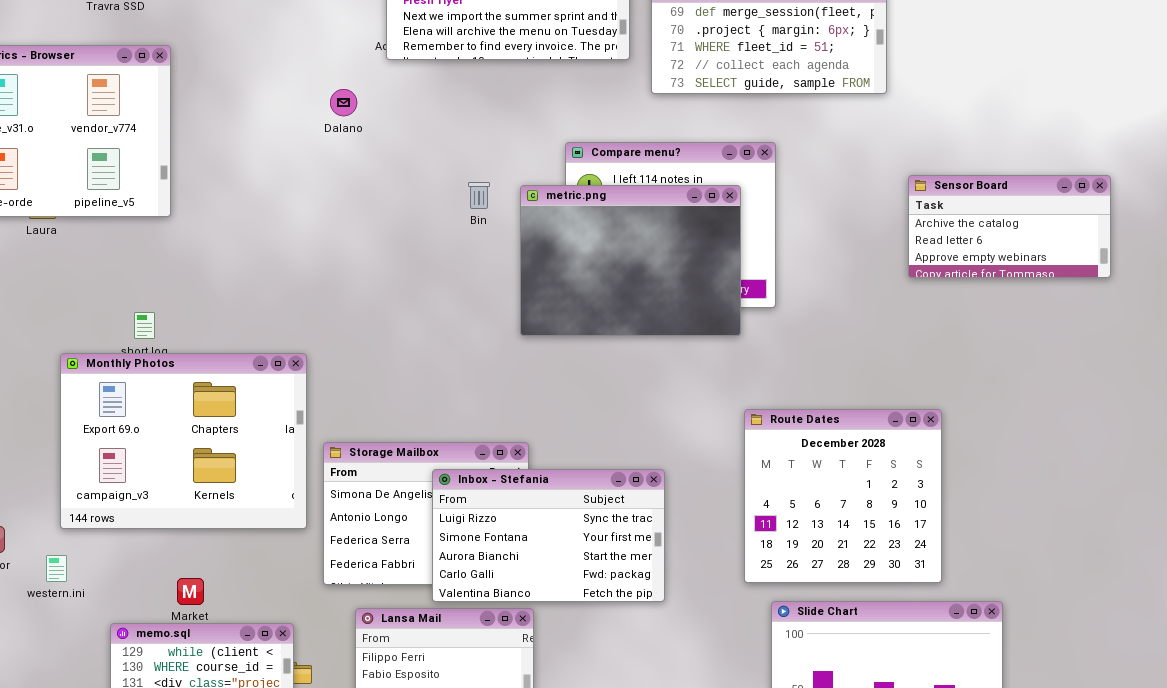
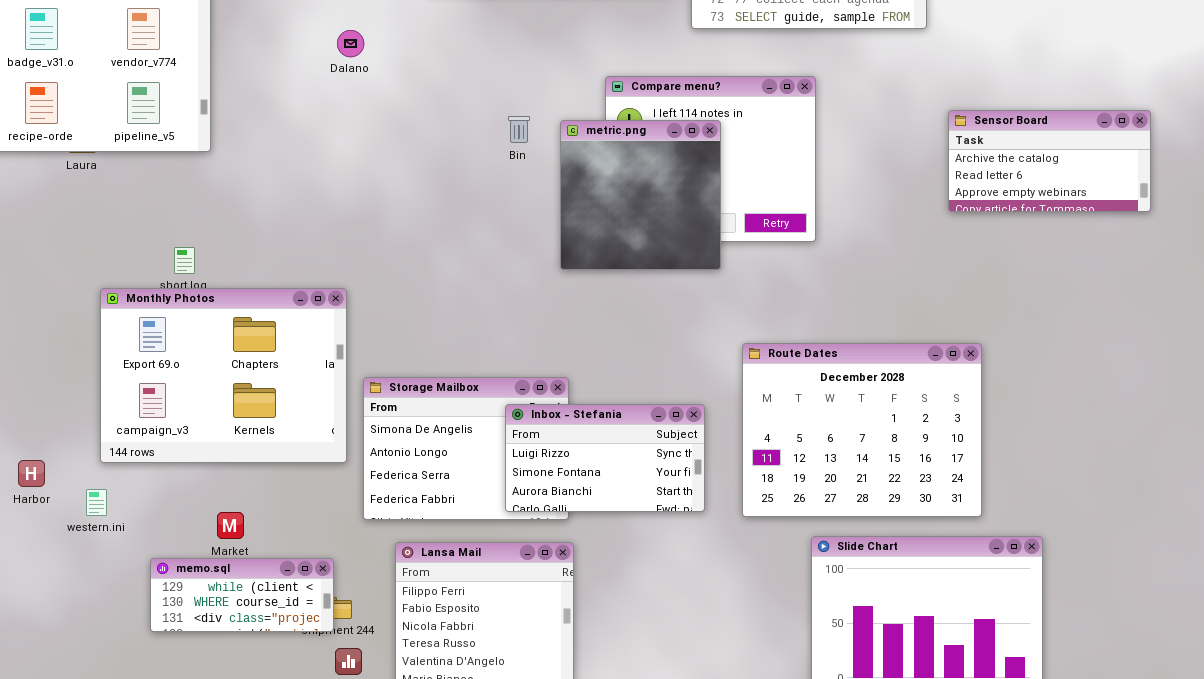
Dalano: [330,89,357,116] -> [337,30,364,57], moved
metric.png: [520,185,741,336] -> [560,120,721,270], resized
Route Dates: [744,409,942,583] -> [742,343,982,517], resized
Inbox - Stefania: [432,469,665,602] -> [505,404,705,512], resized

